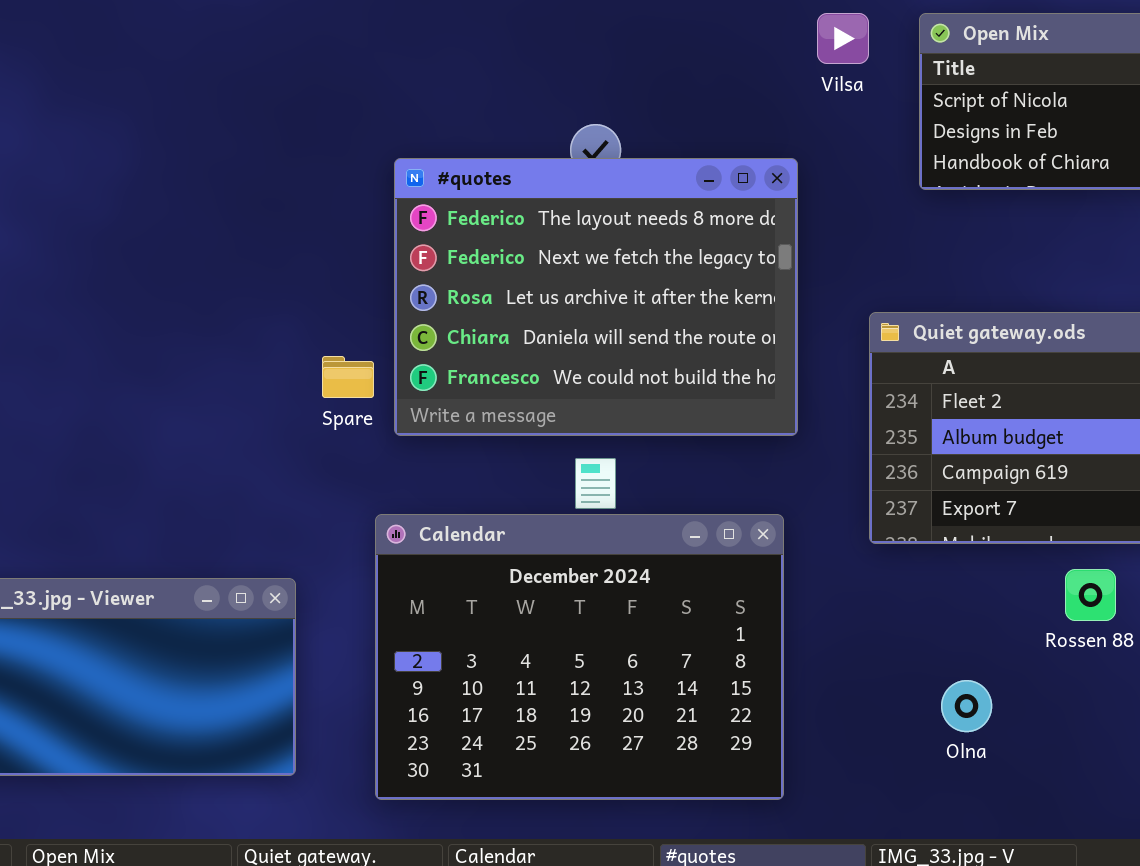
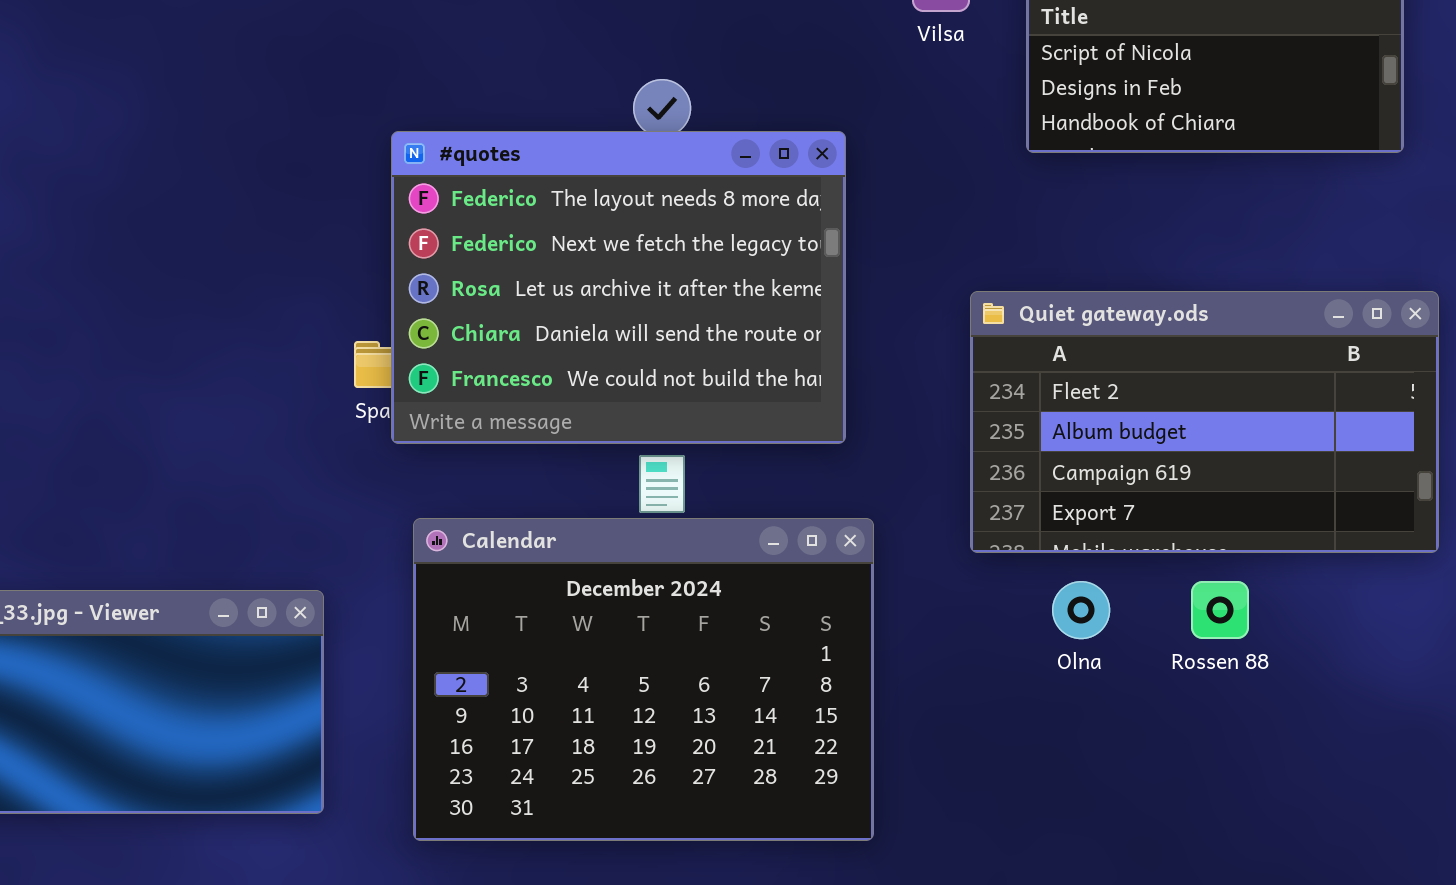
#quotes: [394,158,798,436] -> [391,131,846,444], moved
Olna: [941,680,992,732] -> [1052,581,1110,639], moved

